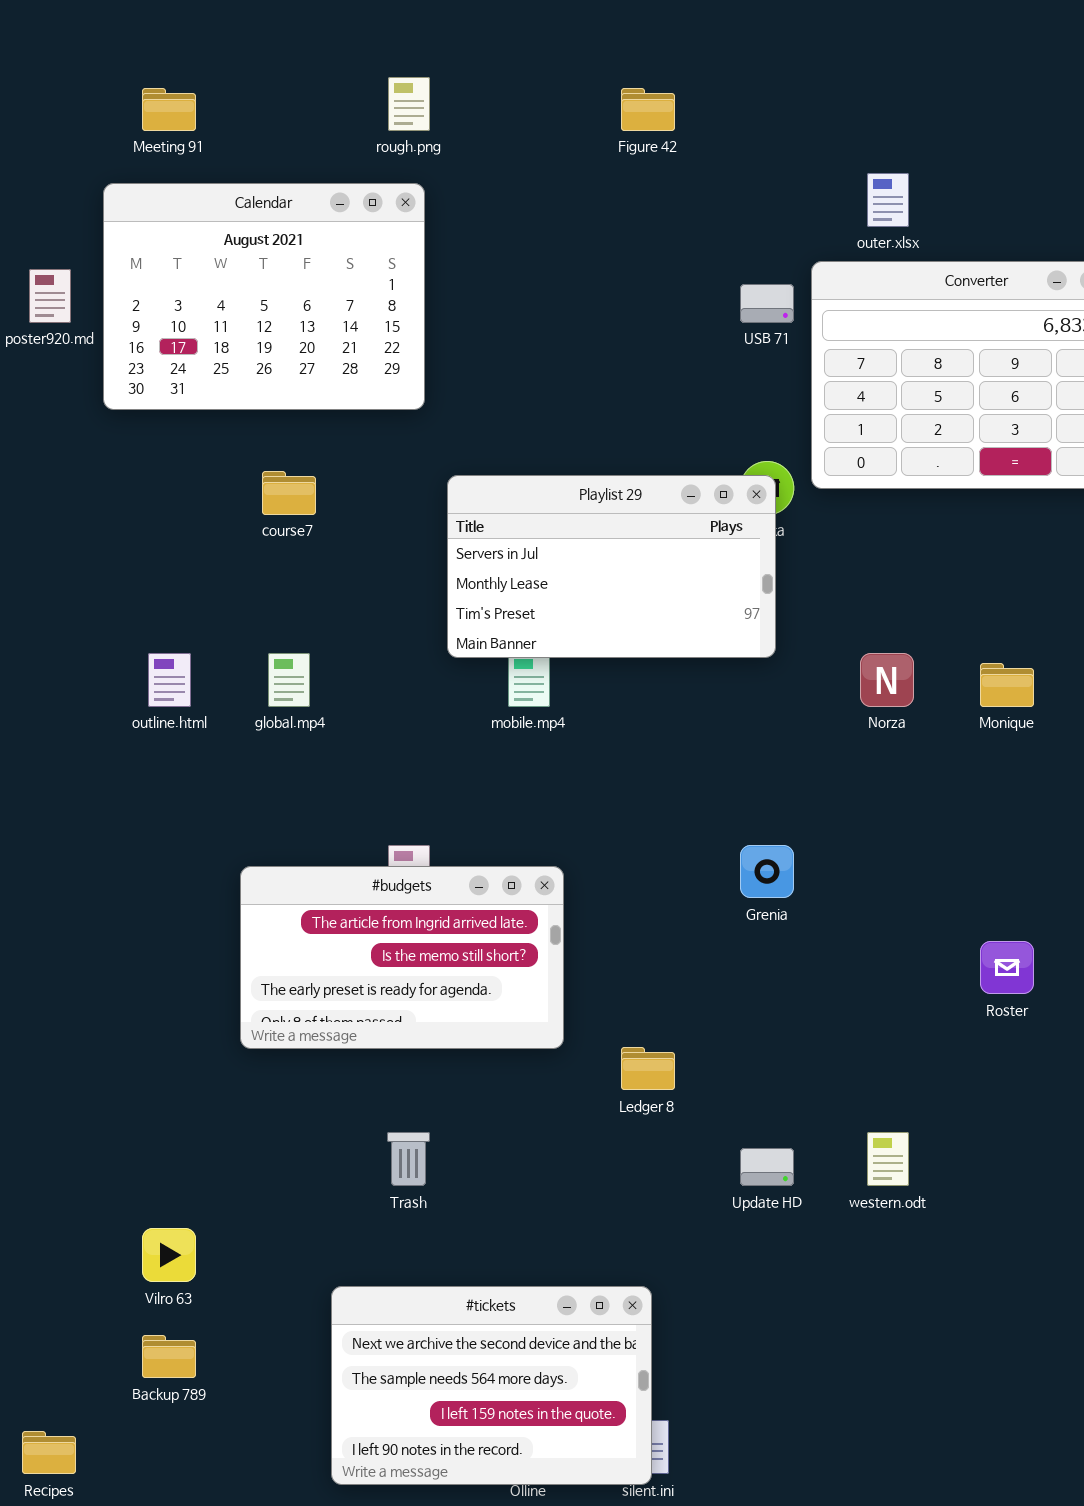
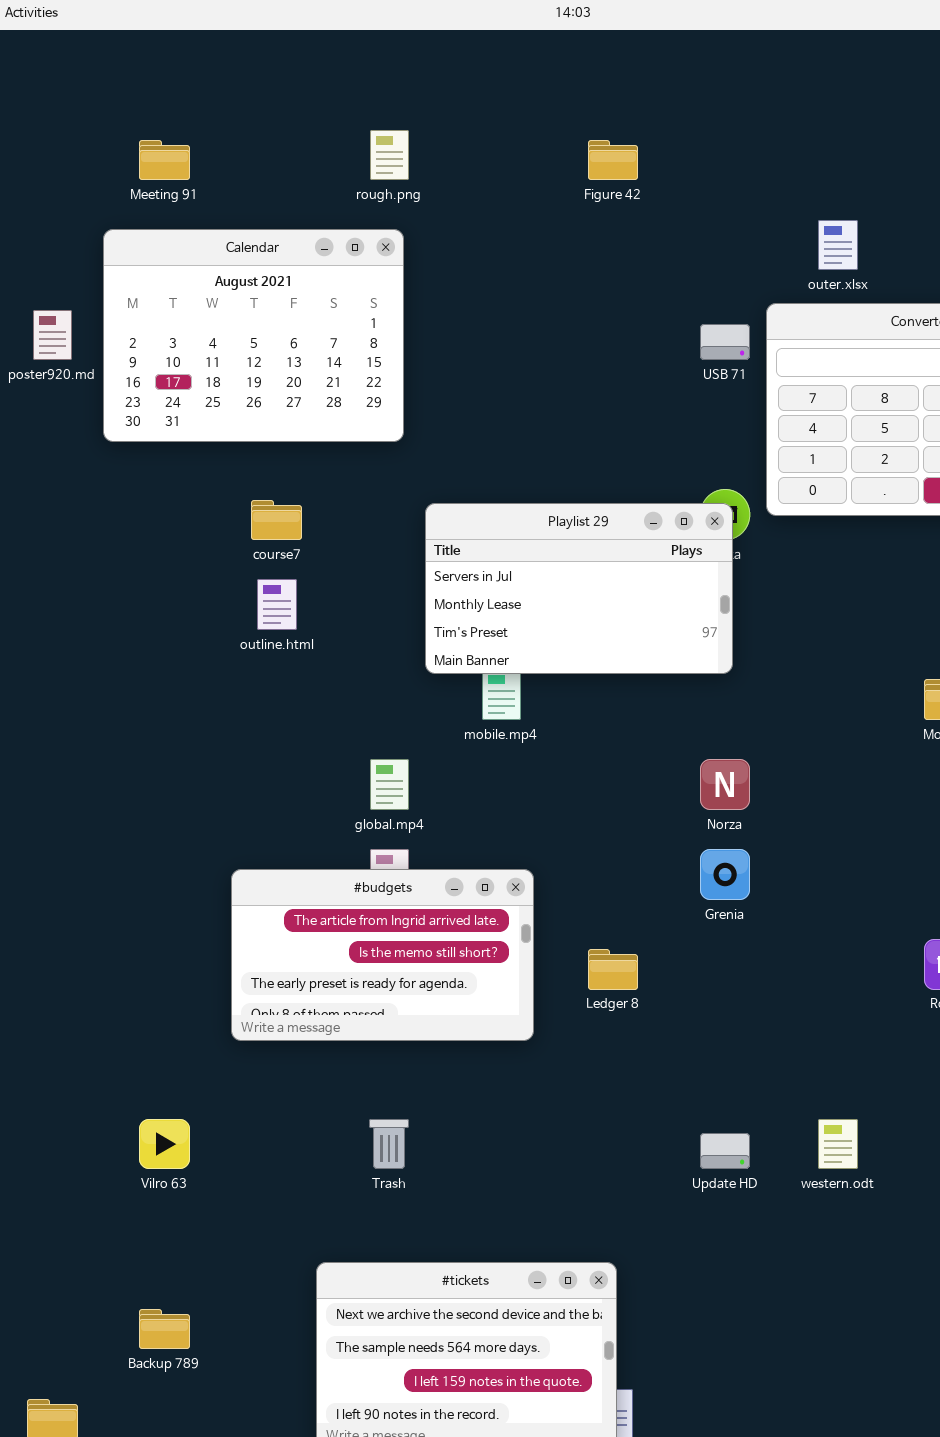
outline.html: [148,653,191,707] -> [257,579,297,630], moved
global.mp4: [268,653,310,707] -> [370,759,409,810], moved
Norza: [860,653,914,707] -> [700,759,750,810], moved
Ledger 8: [621,1047,675,1090] -> [588,949,638,990], moved
Vilro 63: [142,1228,196,1282] -> [139,1119,190,1169], moved

